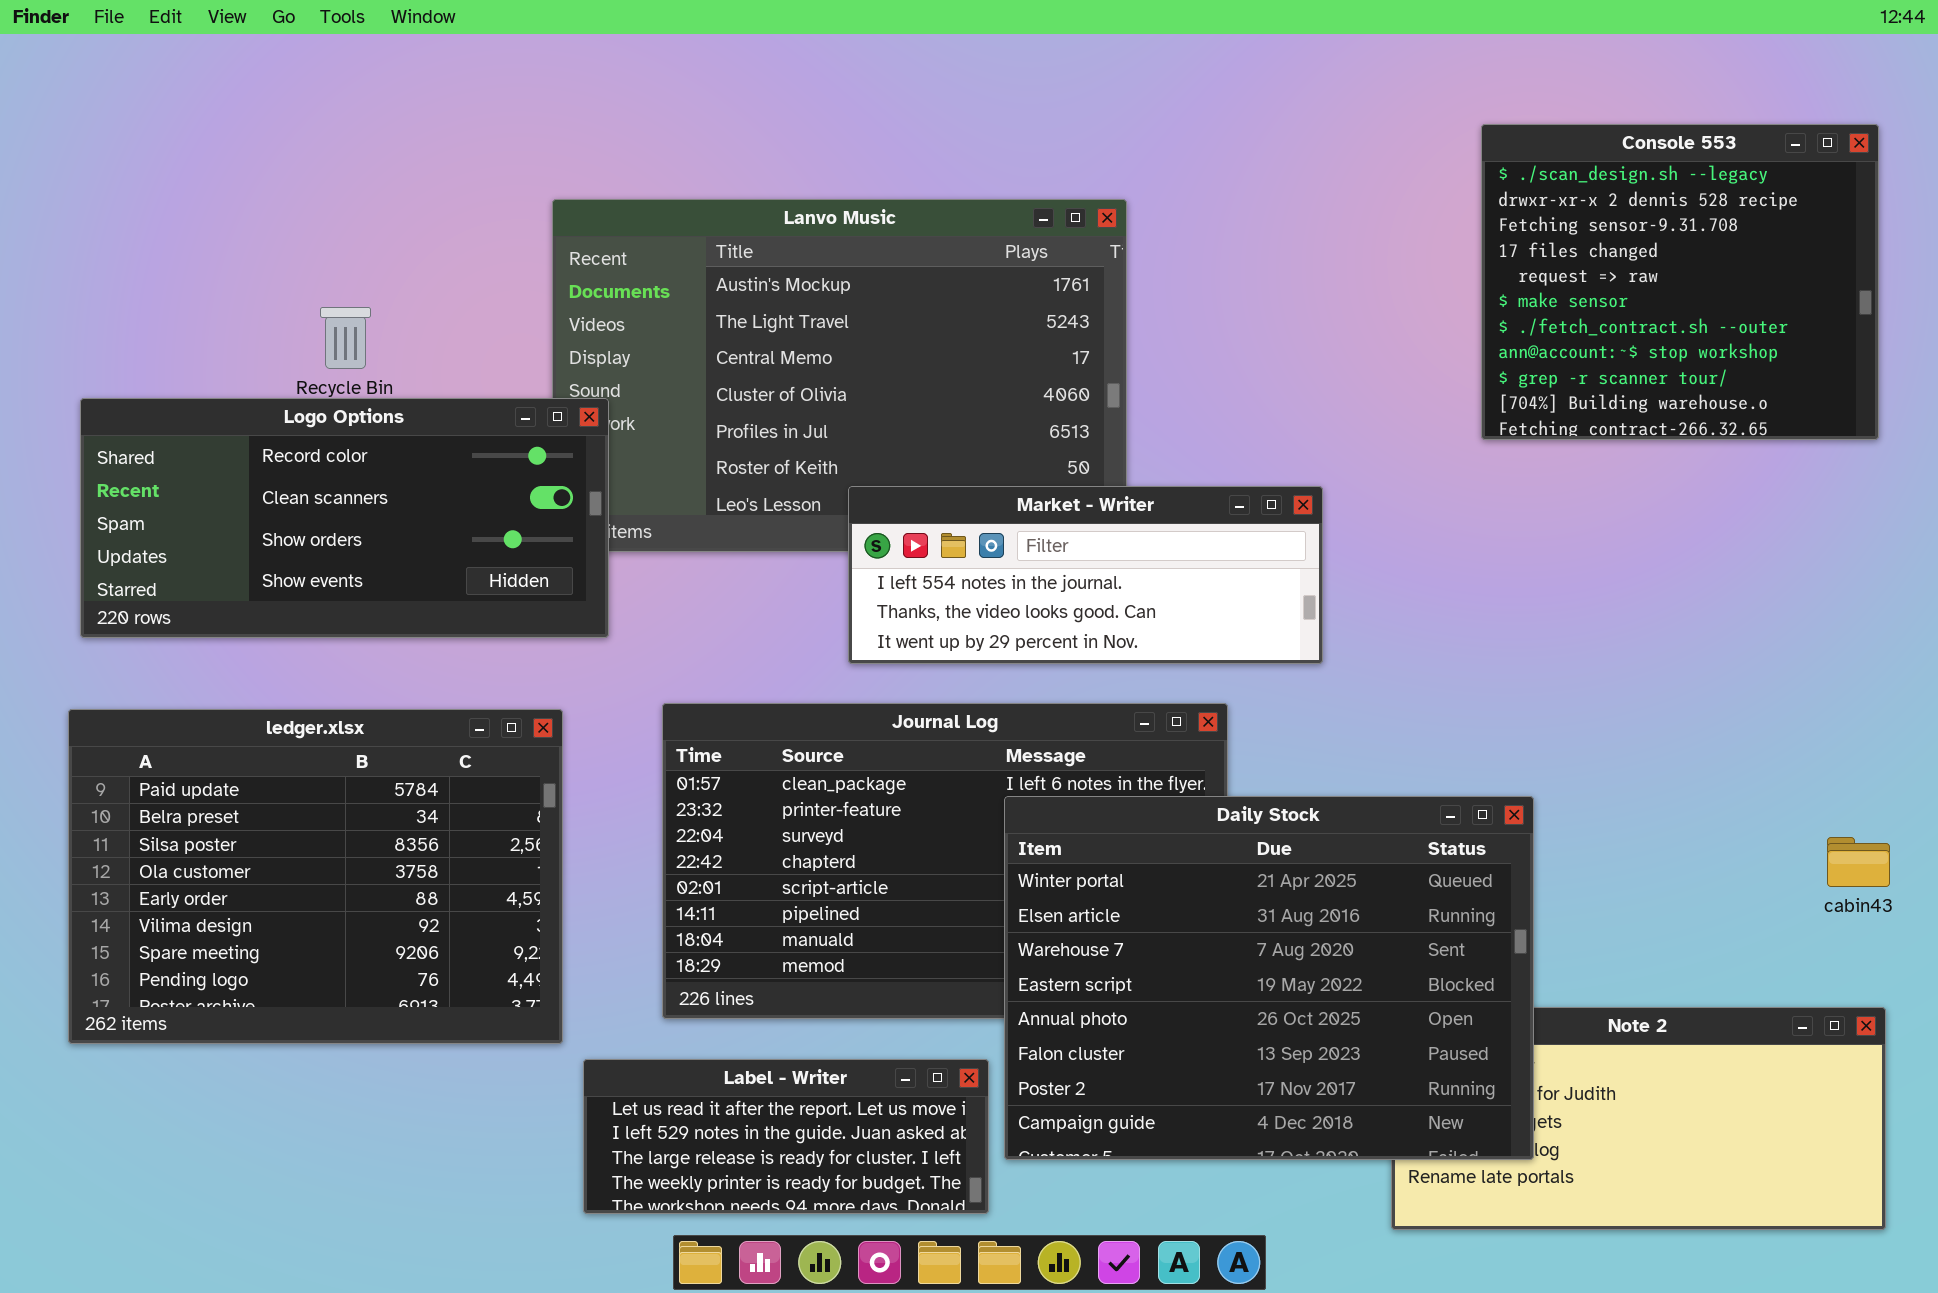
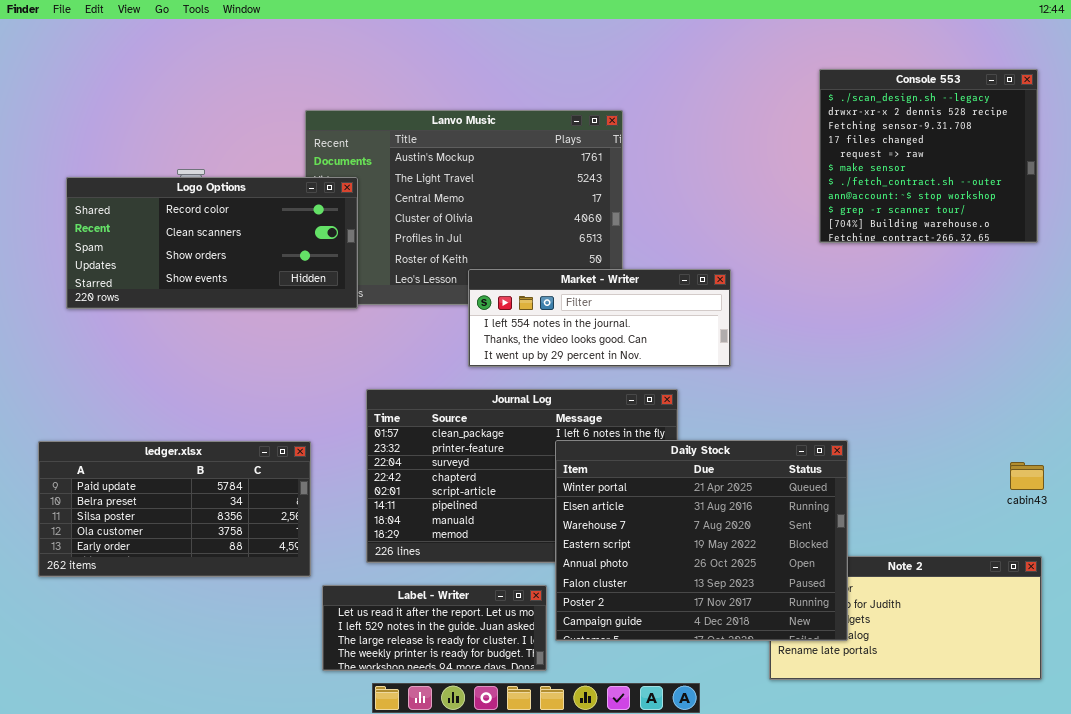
Logo Options: [80,398,609,638] -> [66,177,358,309], moved
ledger.xlsx: [68,709,563,1044] -> [38,441,311,577], resized

